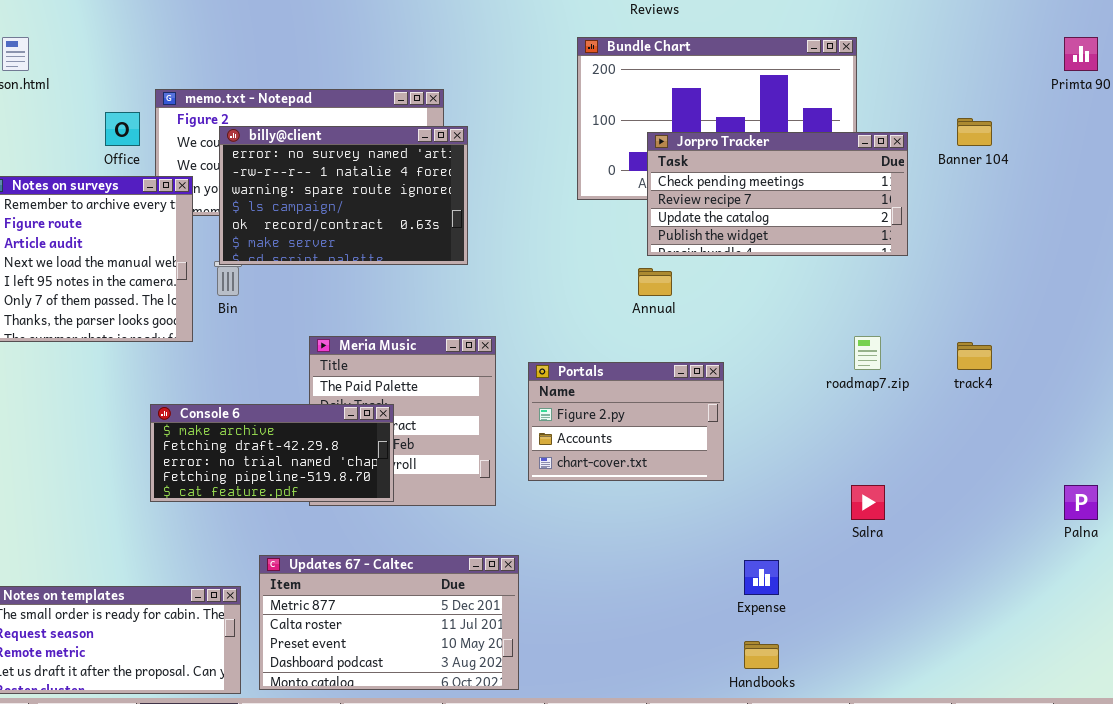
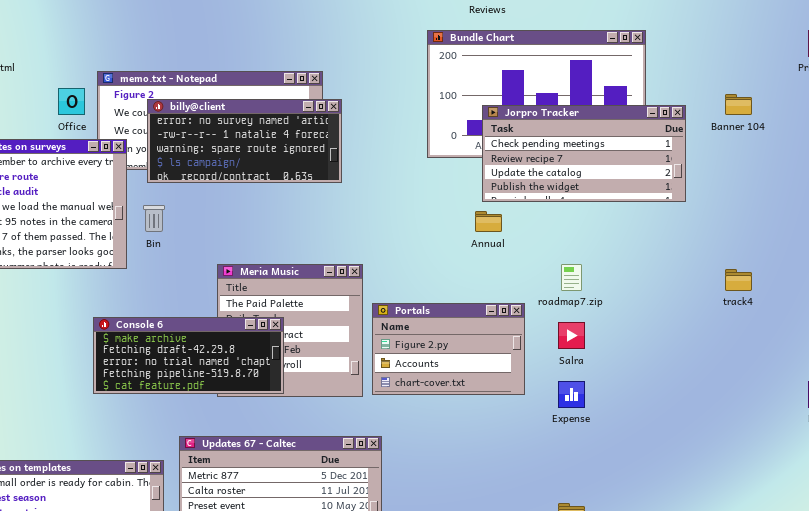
billy@client: [219,126,468,265] -> [147,99,342,183], resized
roadmap7.zip: [854,336,881,370] -> [561,264,582,291], moved
Portals: [528,362,724,481] -> [372,303,525,395], moved
Salra: [851,485,885,520] -> [558,322,585,349], moved
Expense: [744,560,779,595] -> [558,381,585,408], moved

